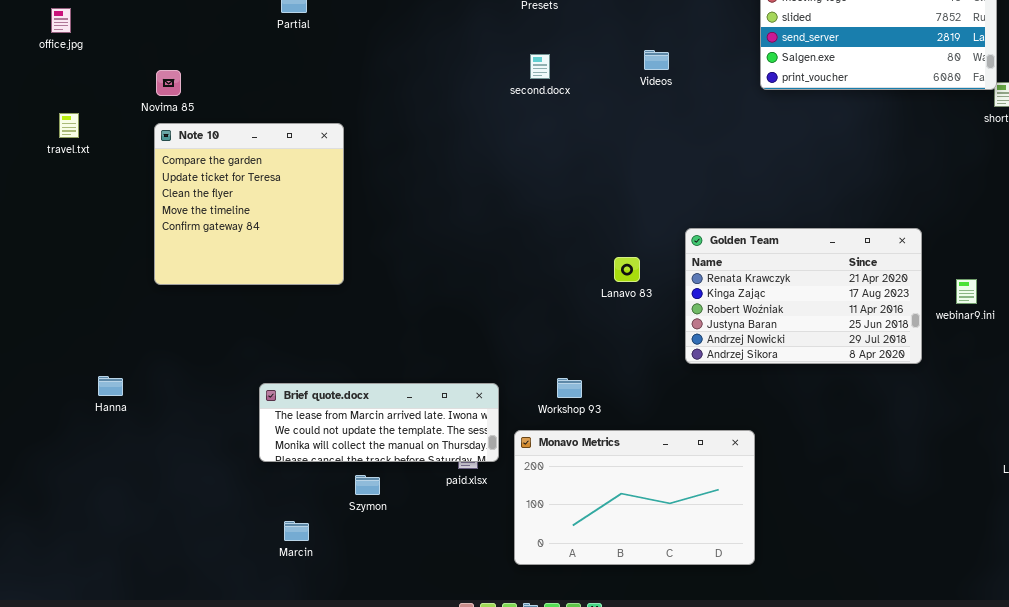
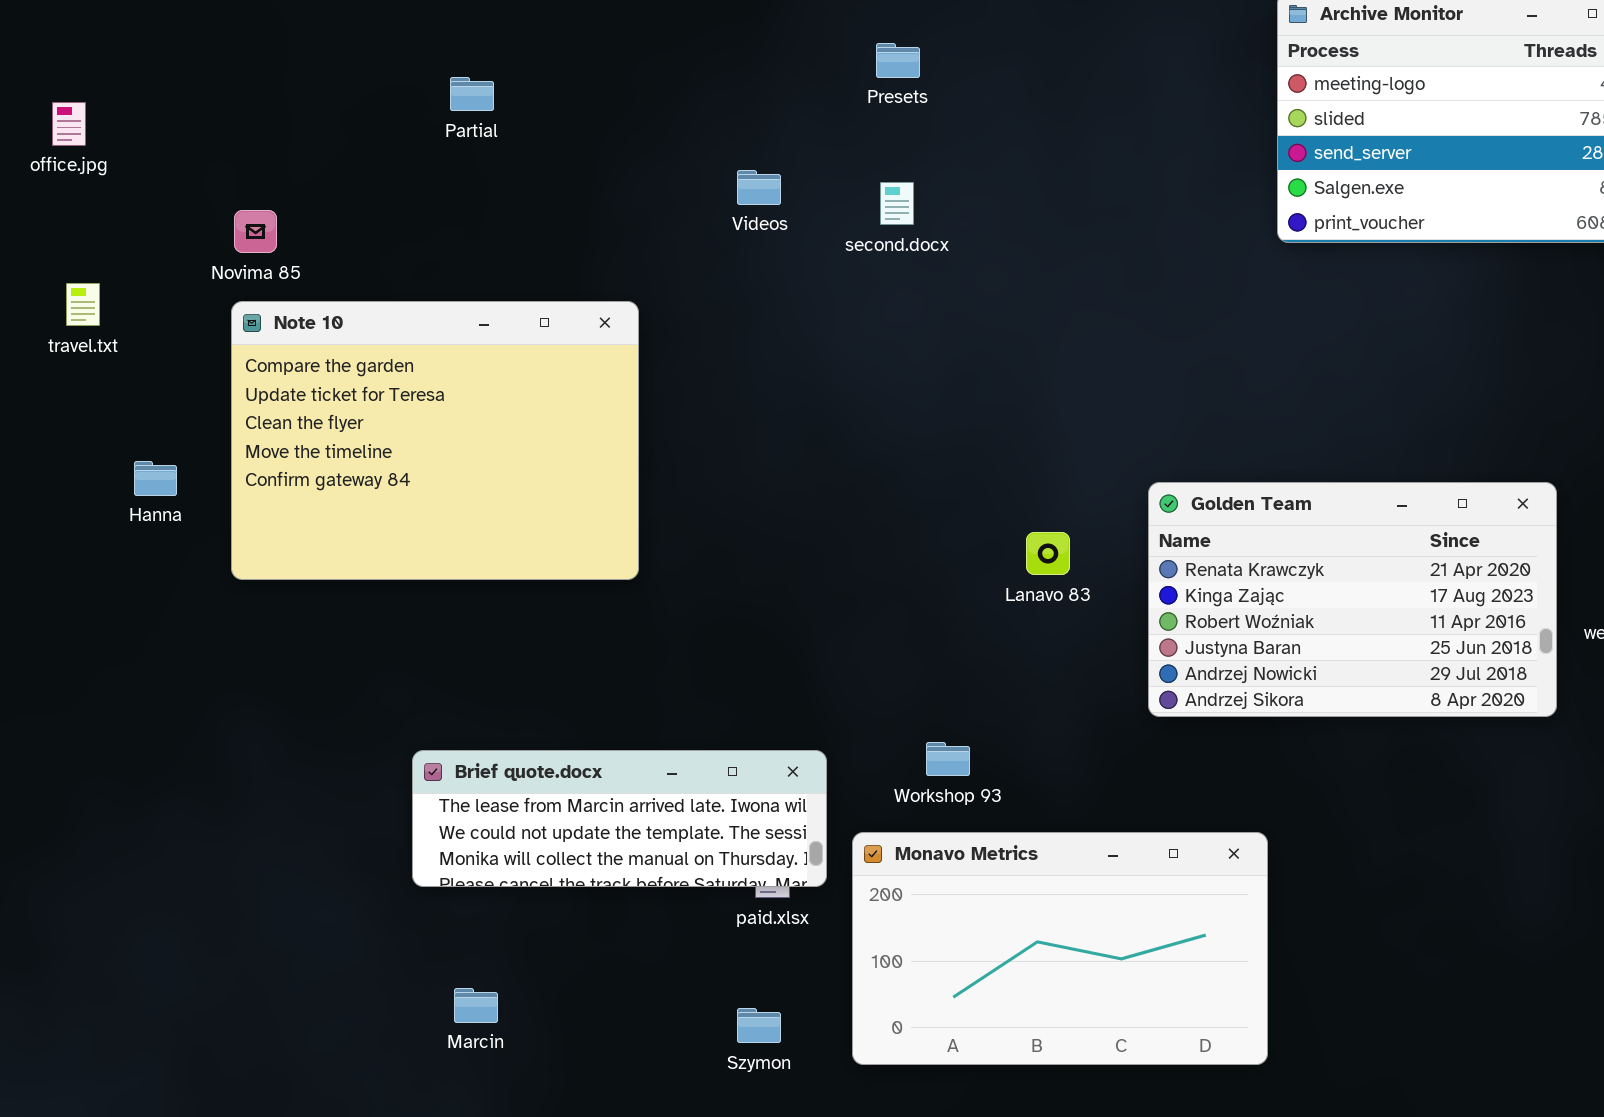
Videos: [644,50,669,70] -> [737,170,781,205], moved
Note 10: [154,123,344,285] -> [231,301,639,580], resized
Hanna: [98,376,123,396] -> [134,461,177,496], moved
Szymon: [355,475,380,495] -> [737,1008,781,1043], moved

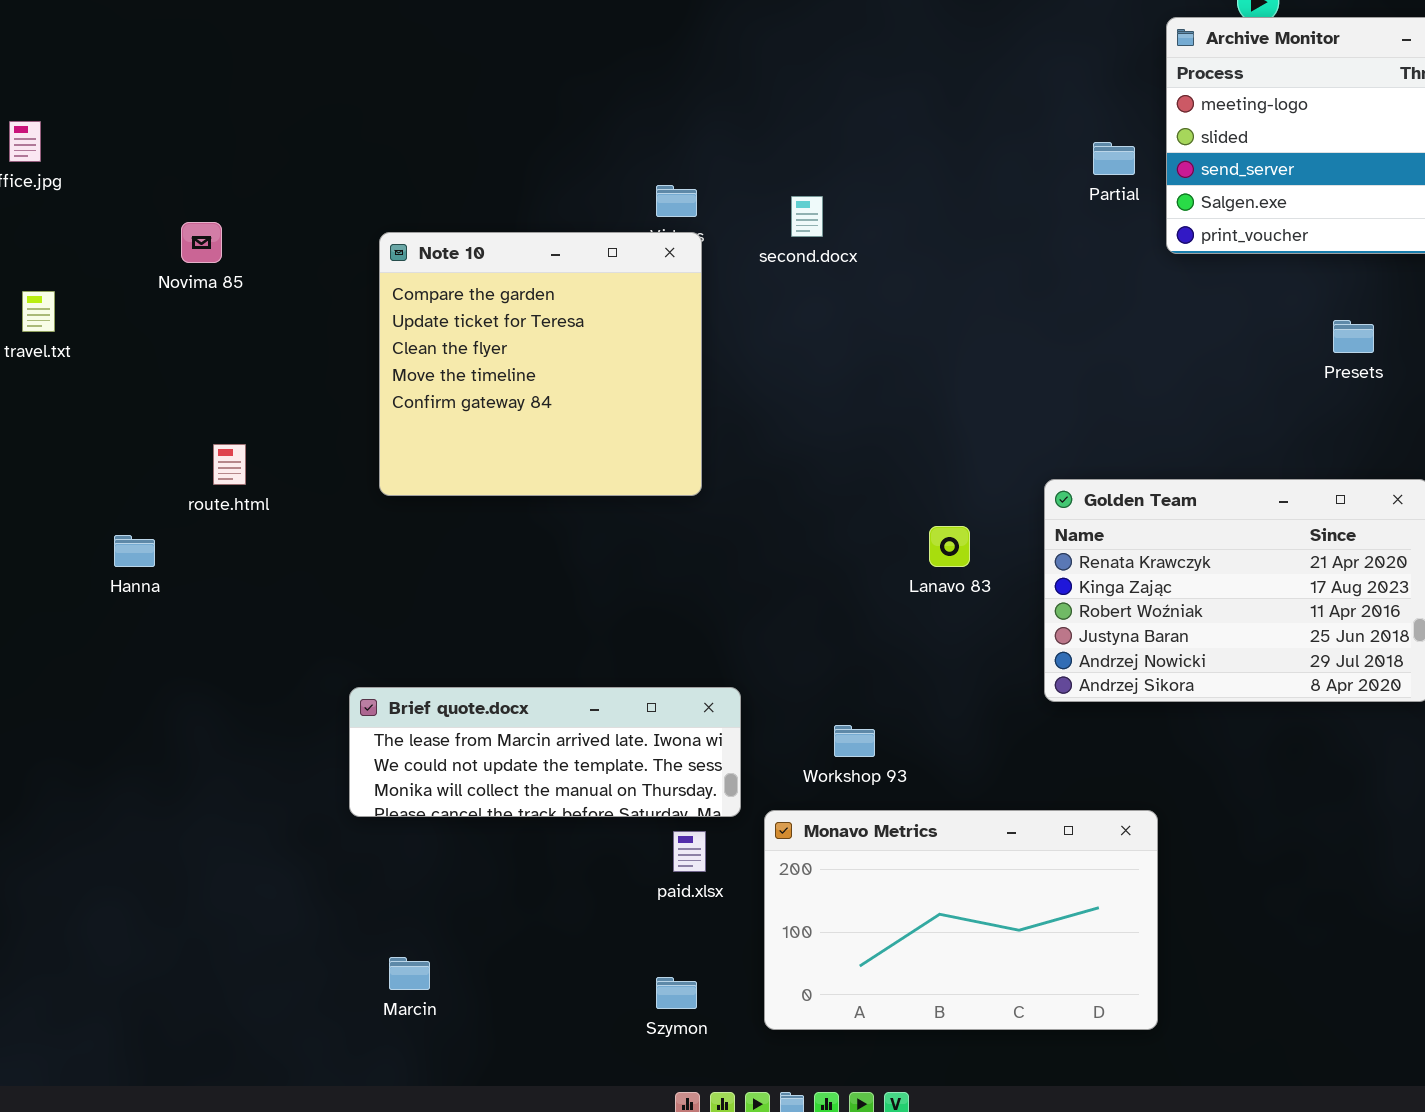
Presets: [876,43,920,78] -> [1333,320,1374,353], moved
Partial: [450,77,494,111] -> [1093,142,1135,175], moved
Note 10: [231,301,639,580] -> [379,232,702,496], moved, resized
Hanna: [134,461,177,496] -> [114,535,155,567], moved
Brief quote.docx: [412,750,827,887] -> [349,687,741,817], moved

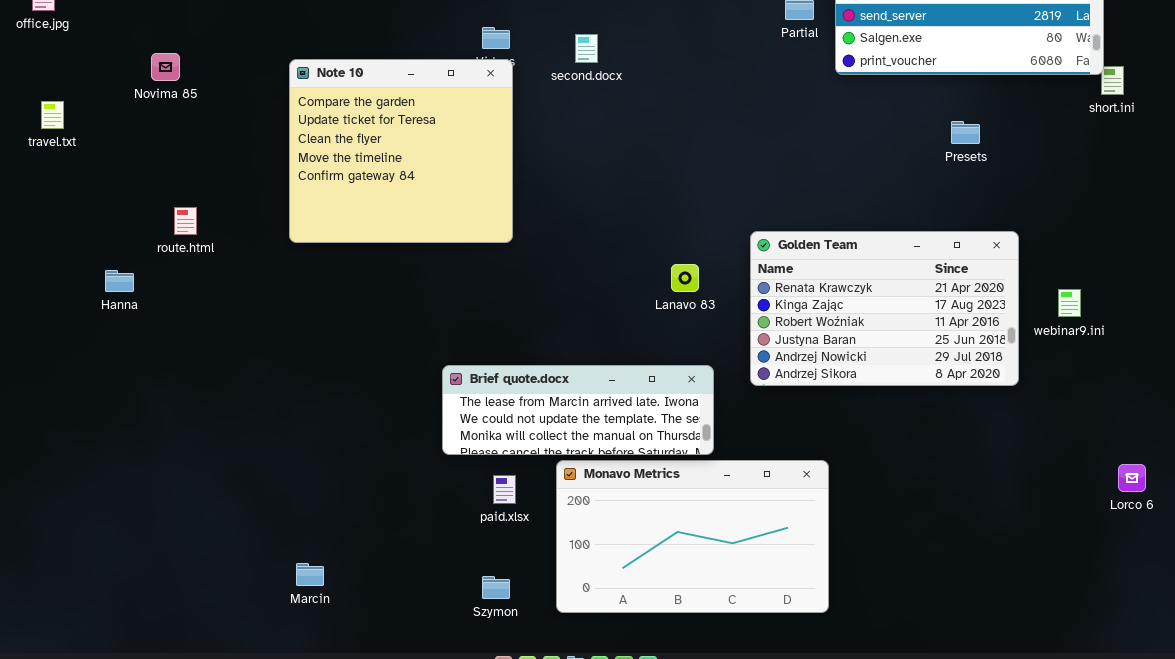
Brief quote.docx: [349,687,741,817] -> [442,365,714,455], moved

